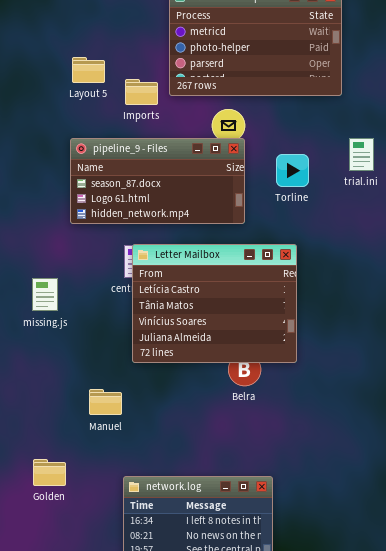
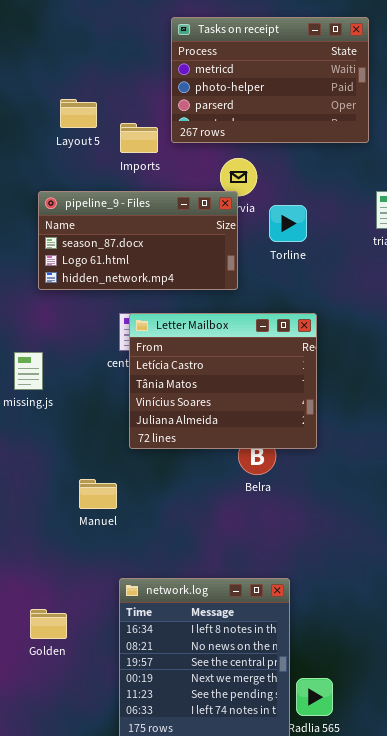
pipeline_9 - Files: [70,138,245,224] -> [38,191,238,290], moved
Torline: [276,154,309,187] -> [269,205,307,242], moved
Golden: [33,459,66,486] -> [30,609,67,639], moved

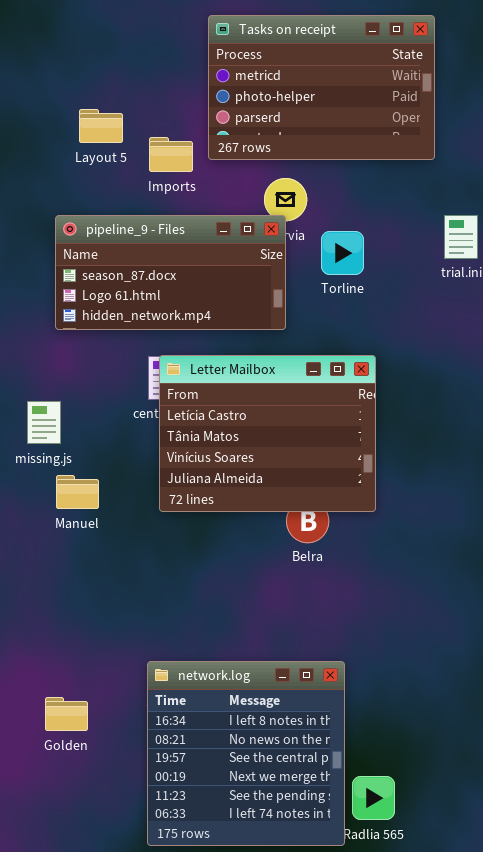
Manuel: [79,479,117,509] -> [56,475,99,509], moved

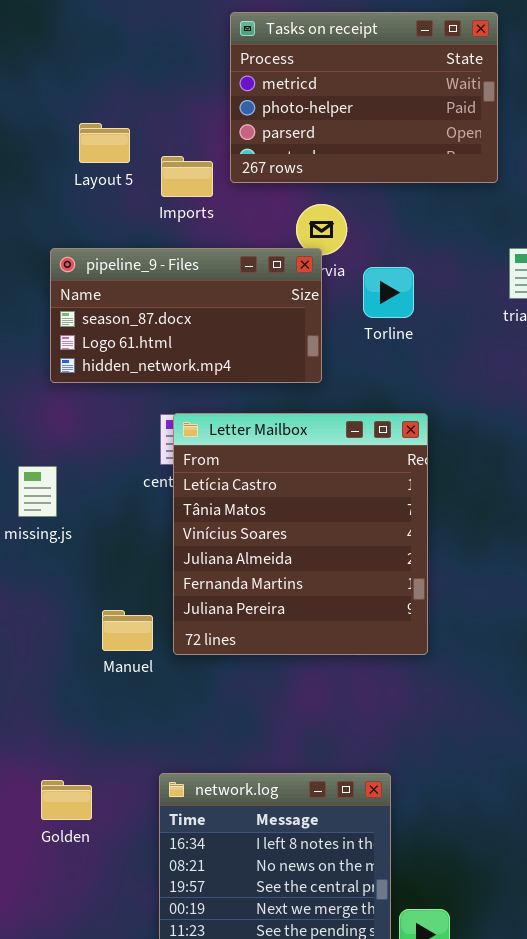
Letter Mailbox: [159,355,376,512] -> [173,413,428,655], resized
Manuel: [56,475,99,509] -> [102,610,153,651], moved
Golden: [45,697,88,731] -> [41,780,92,820], moved

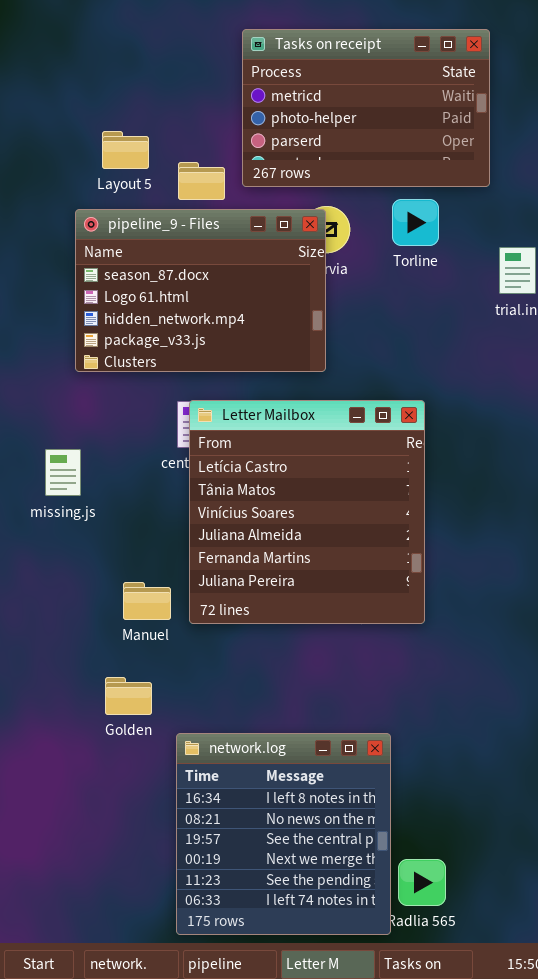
pipeline_9 - Files: [50,248,322,383] -> [75,209,326,372], resized
Torline: [363,267,414,318] -> [392,199,439,246], moved
Golden: [41,780,92,820] -> [105,677,152,715], moved

